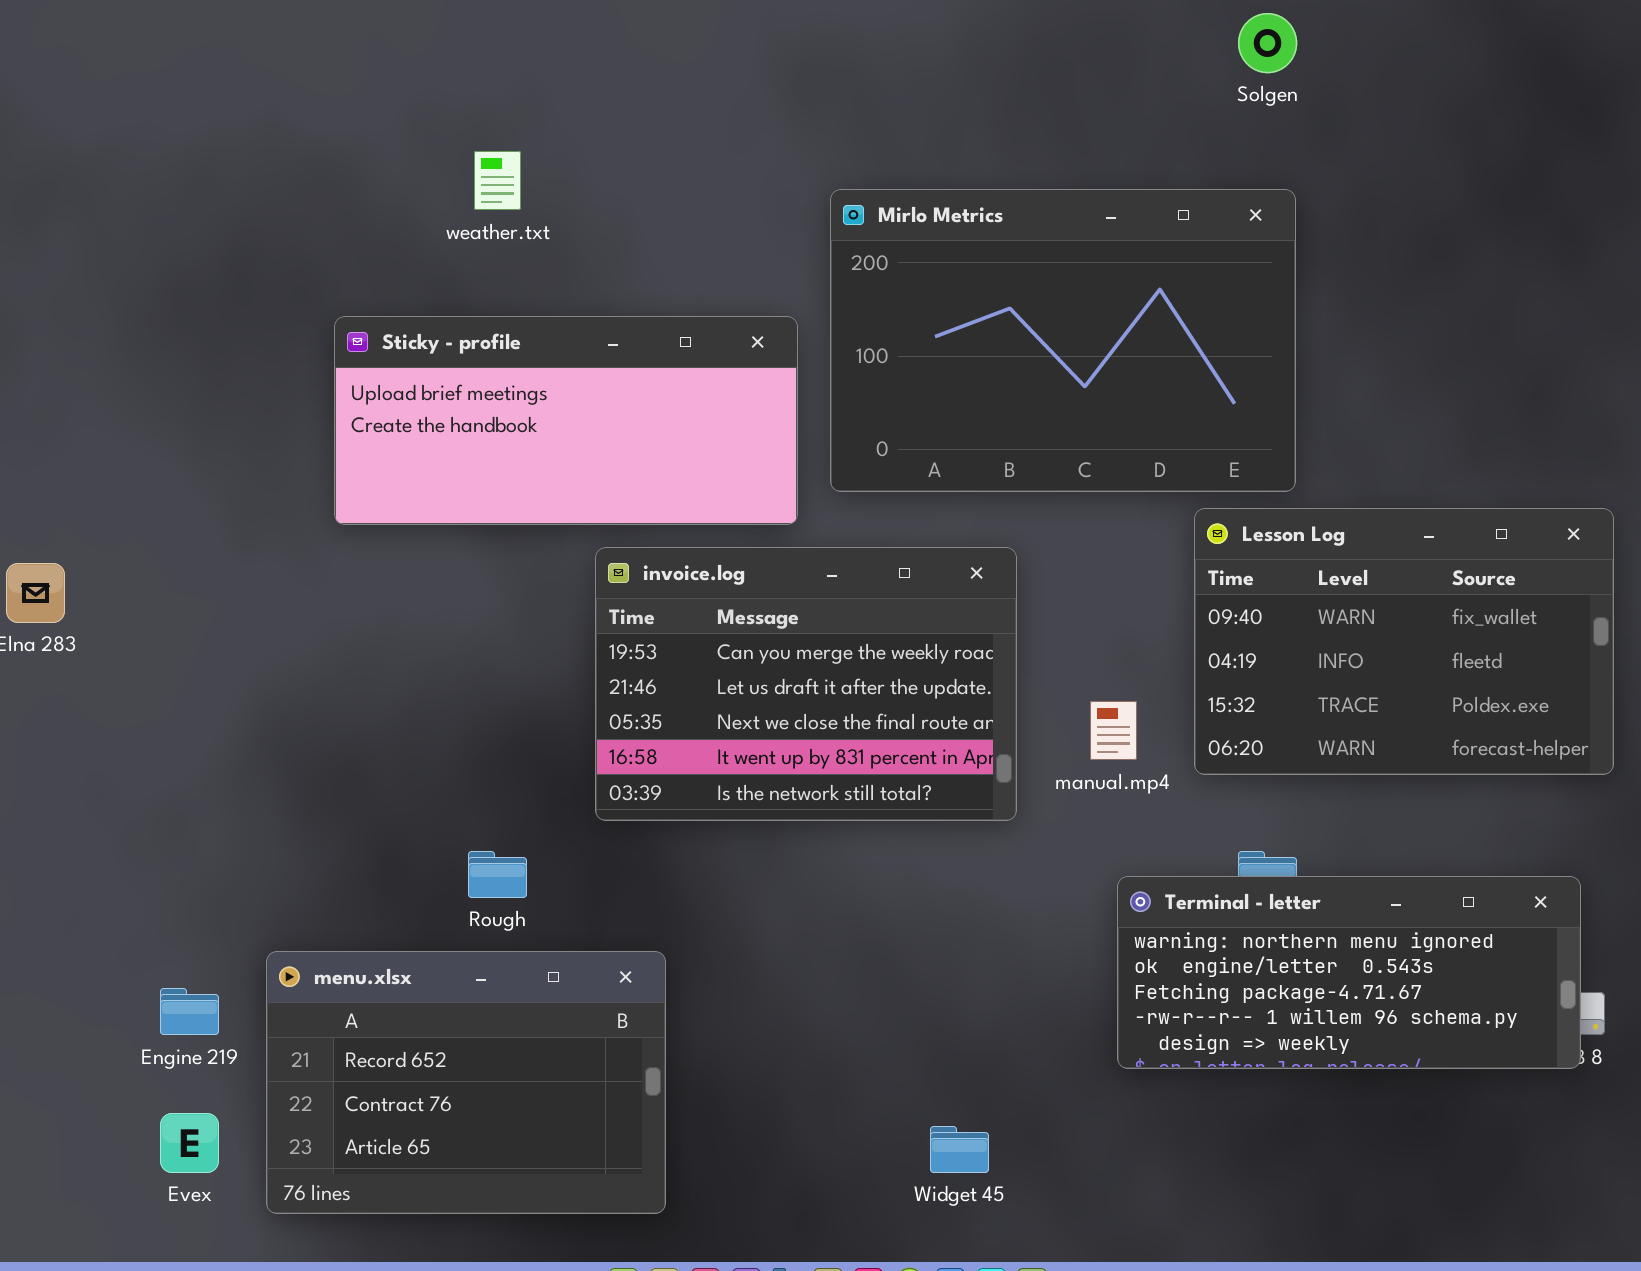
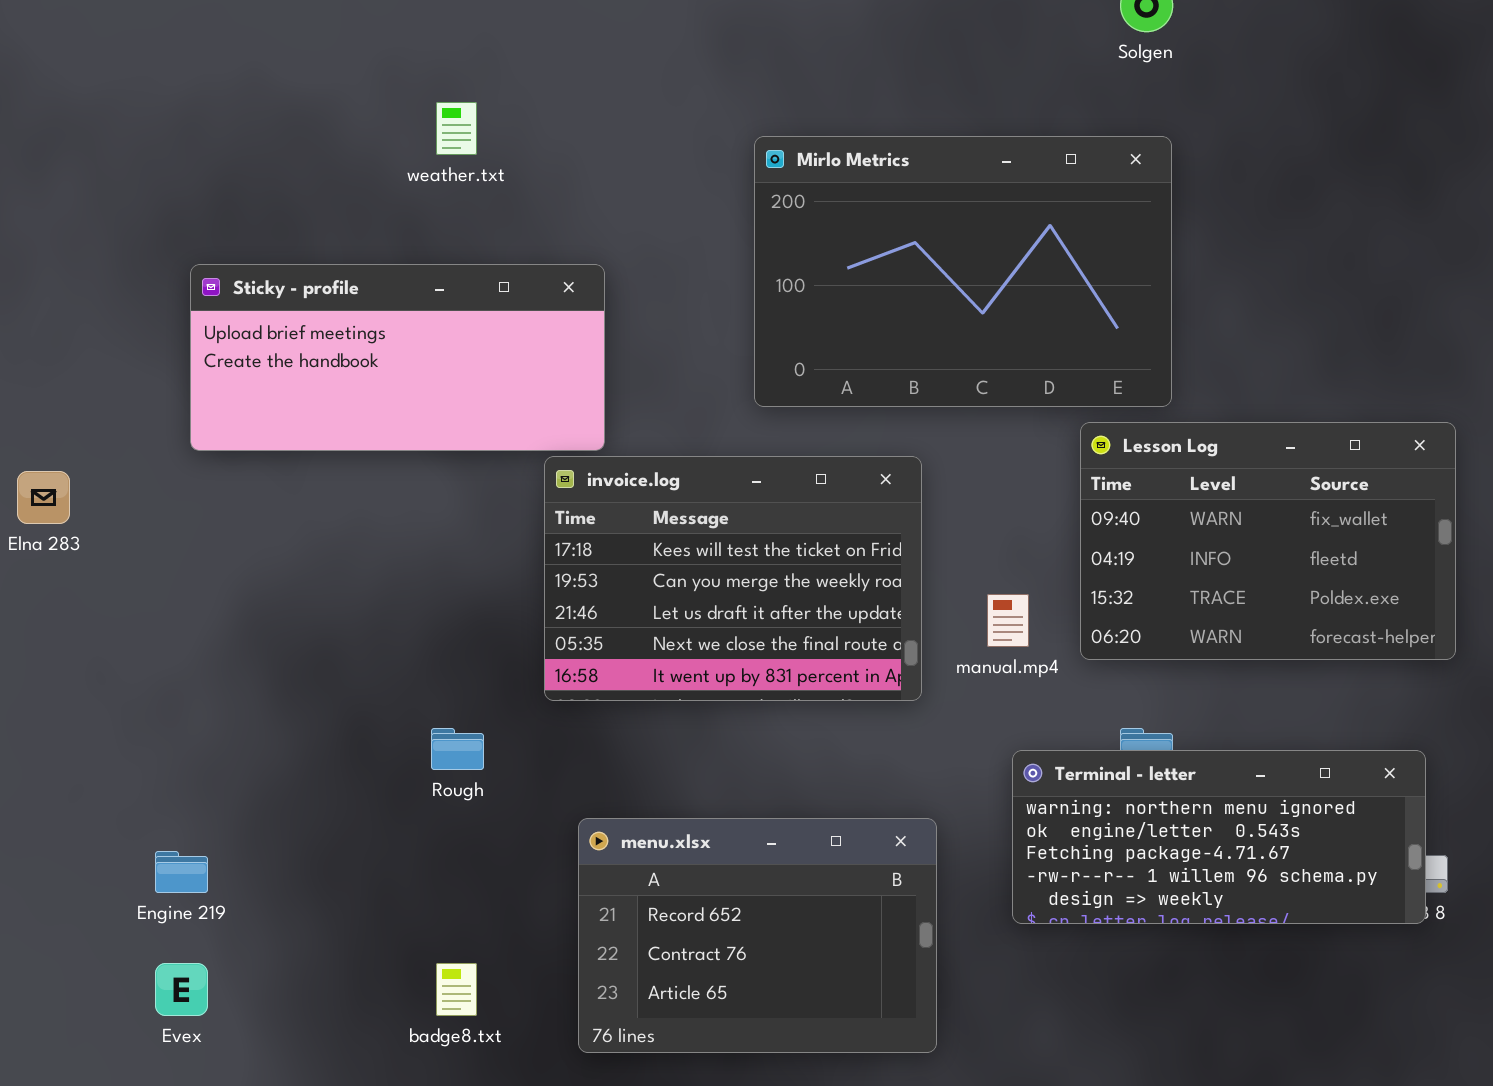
Sticky - profile: [334,316,798,525] -> [190,264,605,451], moved
invoice.log: [595,547,1017,821] -> [544,456,922,701], scrolled up 1 row
menu.xlsx: [266,951,666,1214] -> [578,818,937,1053], moved

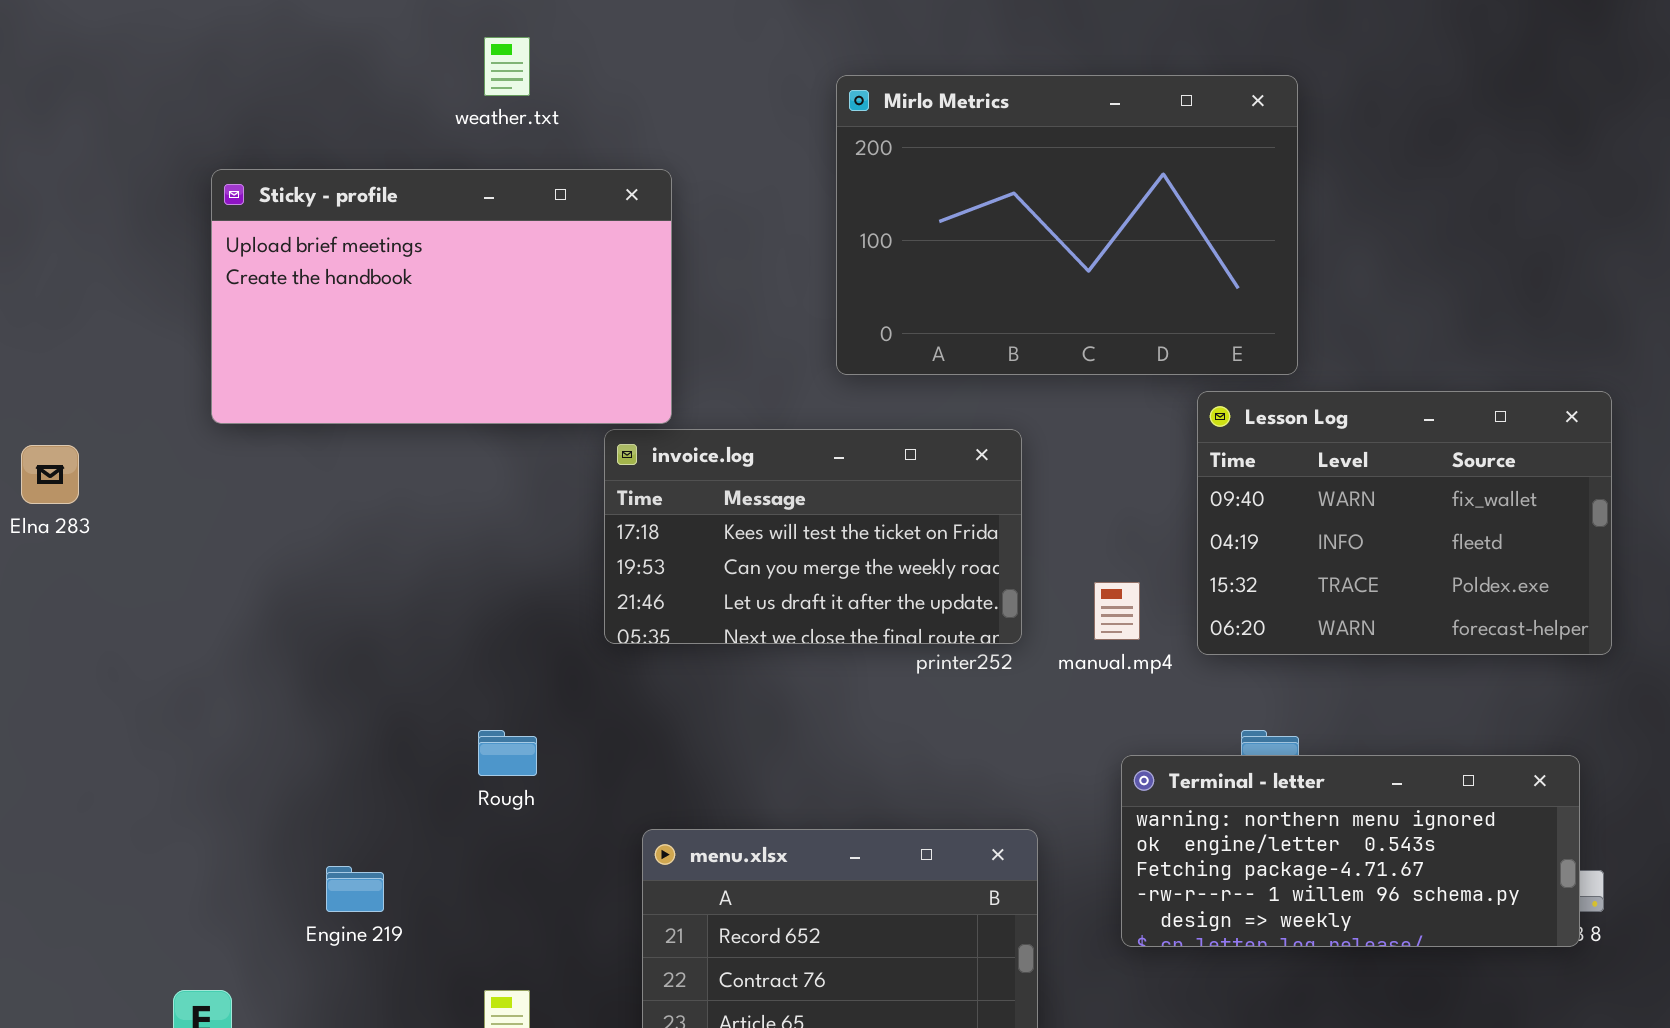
Sticky - profile: [190,264,605,451] -> [211,169,672,424], resized
invoice.log: [544,456,922,701] -> [604,429,1022,644], resized
Engine 219: [155,851,208,893] -> [326,866,384,912], moved

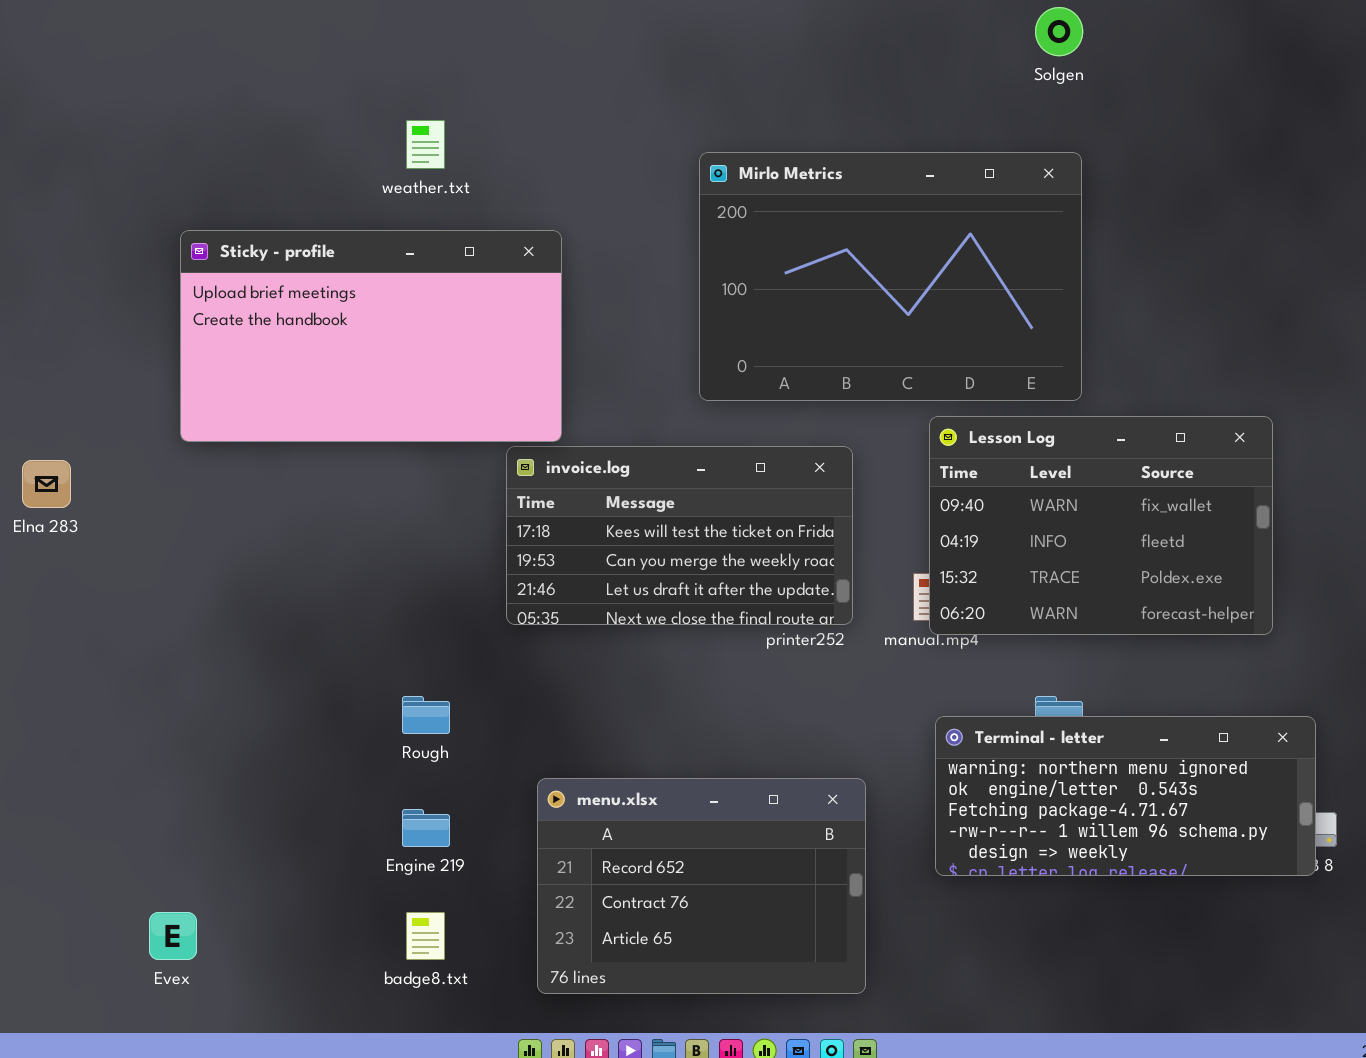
Lesson Log: [1197,391,1612,655] -> [929,416,1273,635], moved
Engine 219: [326,866,384,912] -> [402,809,450,847], moved

